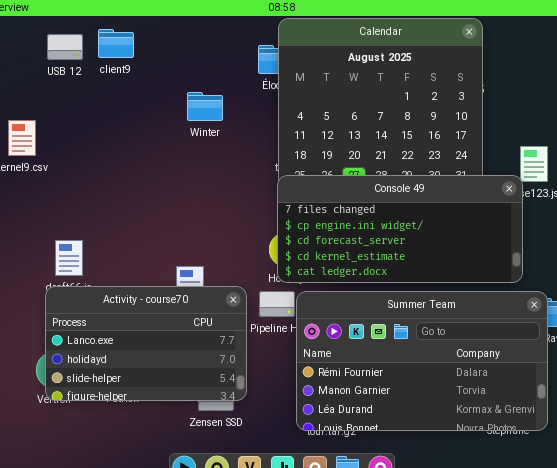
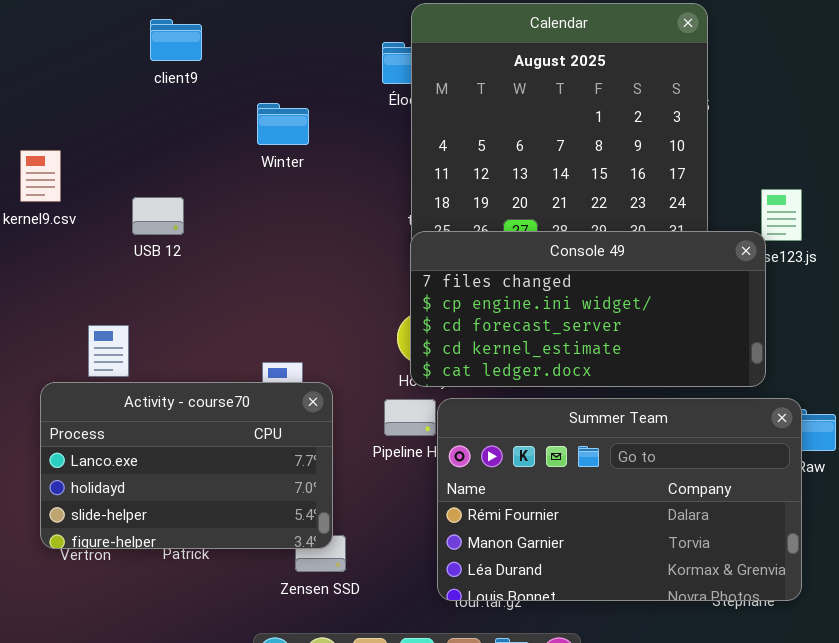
USB 12: [47,34,83,60] -> [132,197,184,235], moved
Winter: [187,92,223,121] -> [257,103,309,145], moved
Activity - course70: [45,286,247,401] -> [40,382,333,549], moved

